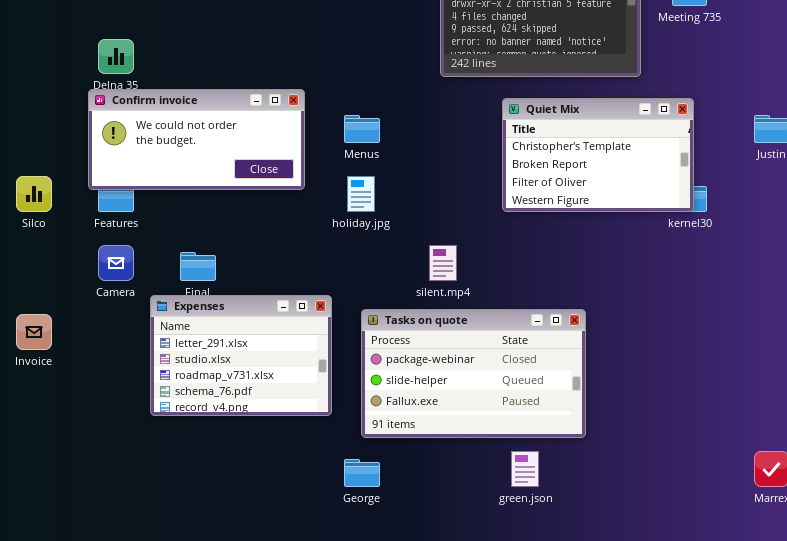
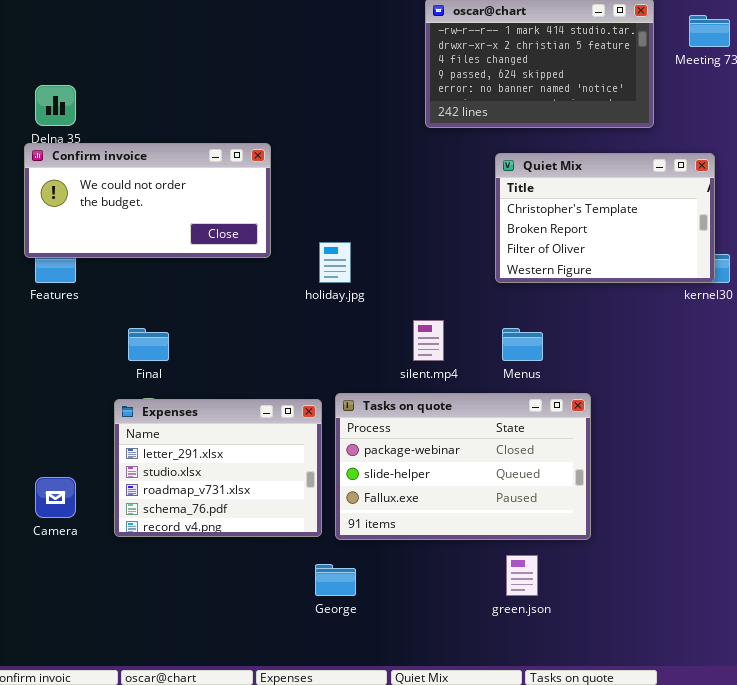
Menus: [344,115,380,143] -> [502,328,543,361], moved
Camera: [98,245,134,281] -> [35,477,76,518], moved
Expenses: [150,295,332,416] -> [114,399,322,537], moved

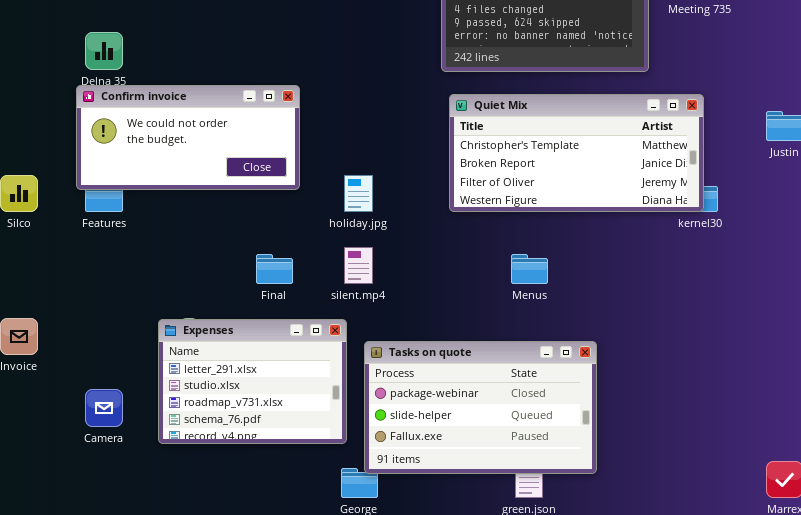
Quiet Mix: [495,153,715,283] -> [449,94,704,212], resized
silent.mp4: [413,320,444,361] -> [344,247,373,284], moved
Final: [128,328,169,361] -> [256,254,293,284], moved
Tasks on quote: [335,393,591,540] -> [364,341,597,474], moved

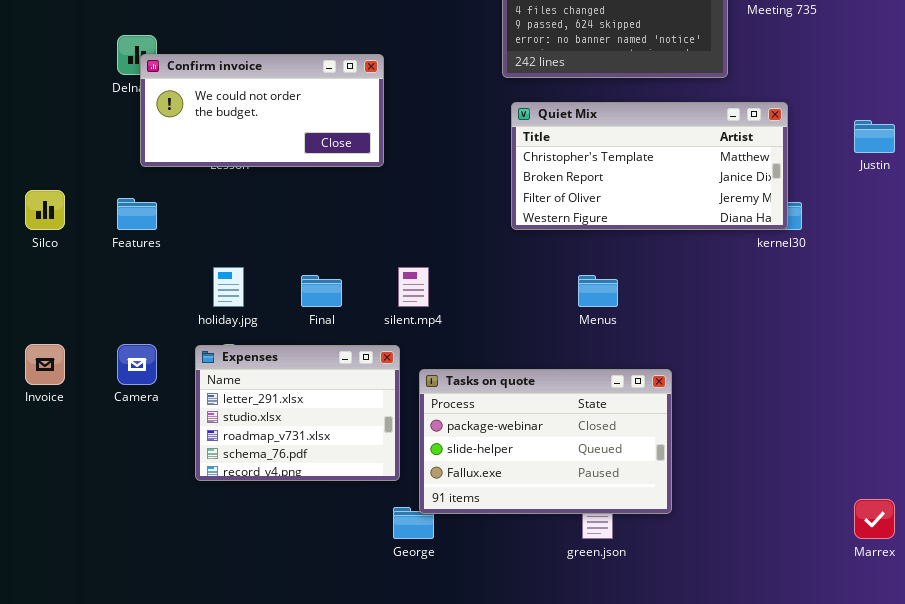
Confirm invoice: [76,85,300,190] -> [140,54,384,167], moved
holiday.jpg: [344,175,373,212] -> [213,267,244,307], moved
Camera: [85,389,123,427] -> [117,344,157,385], moved

